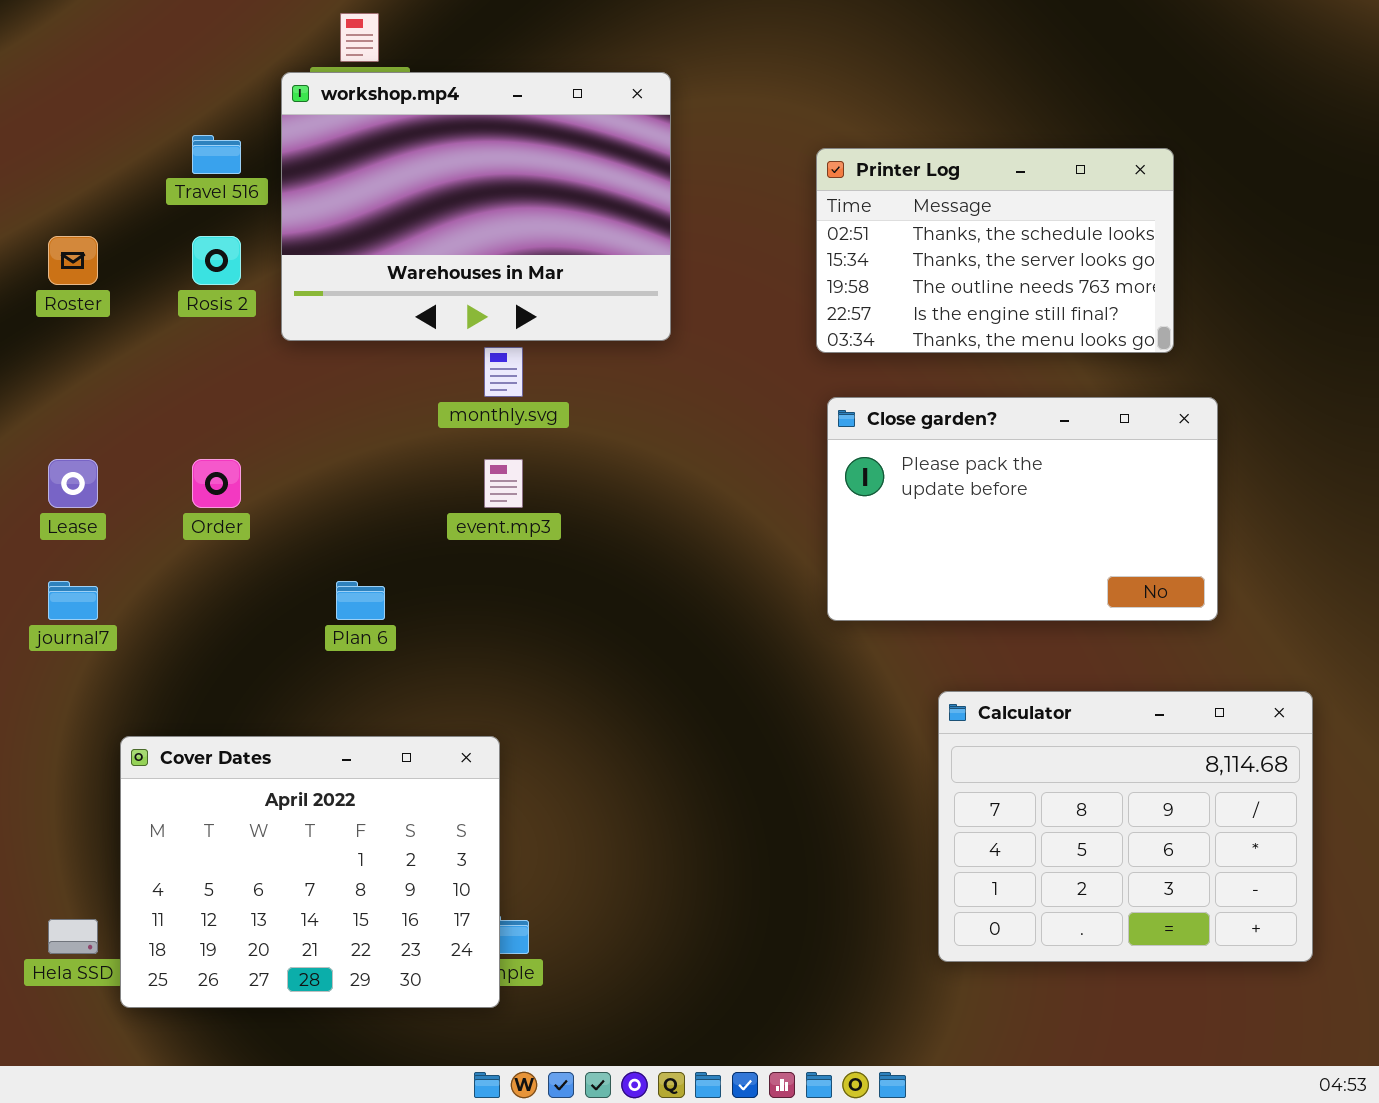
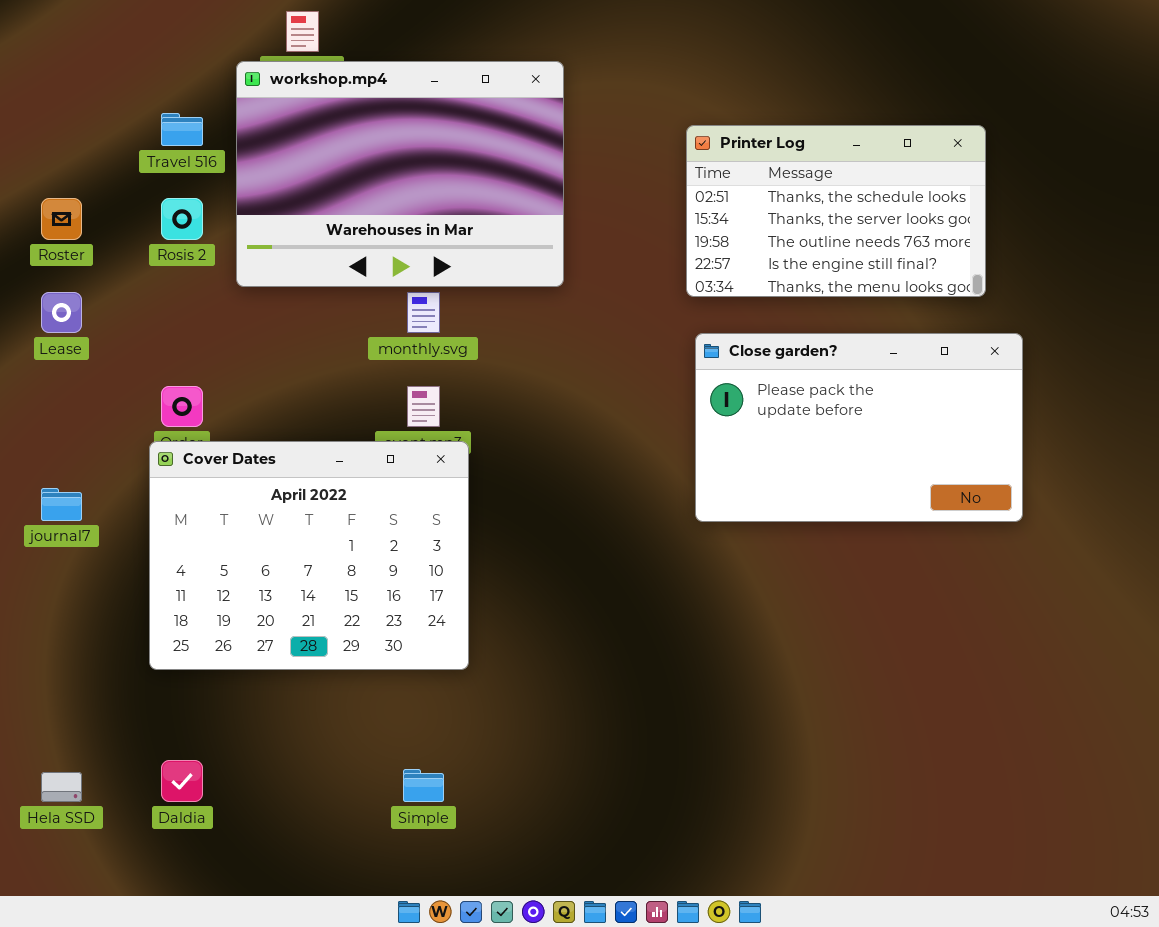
Lease: [48,459,98,508] -> [41,292,82,333], moved
Calculator: [938,691,1313,962] -> none, closed
Cover Dates: [120,736,500,1008] -> [149,441,469,670], moved

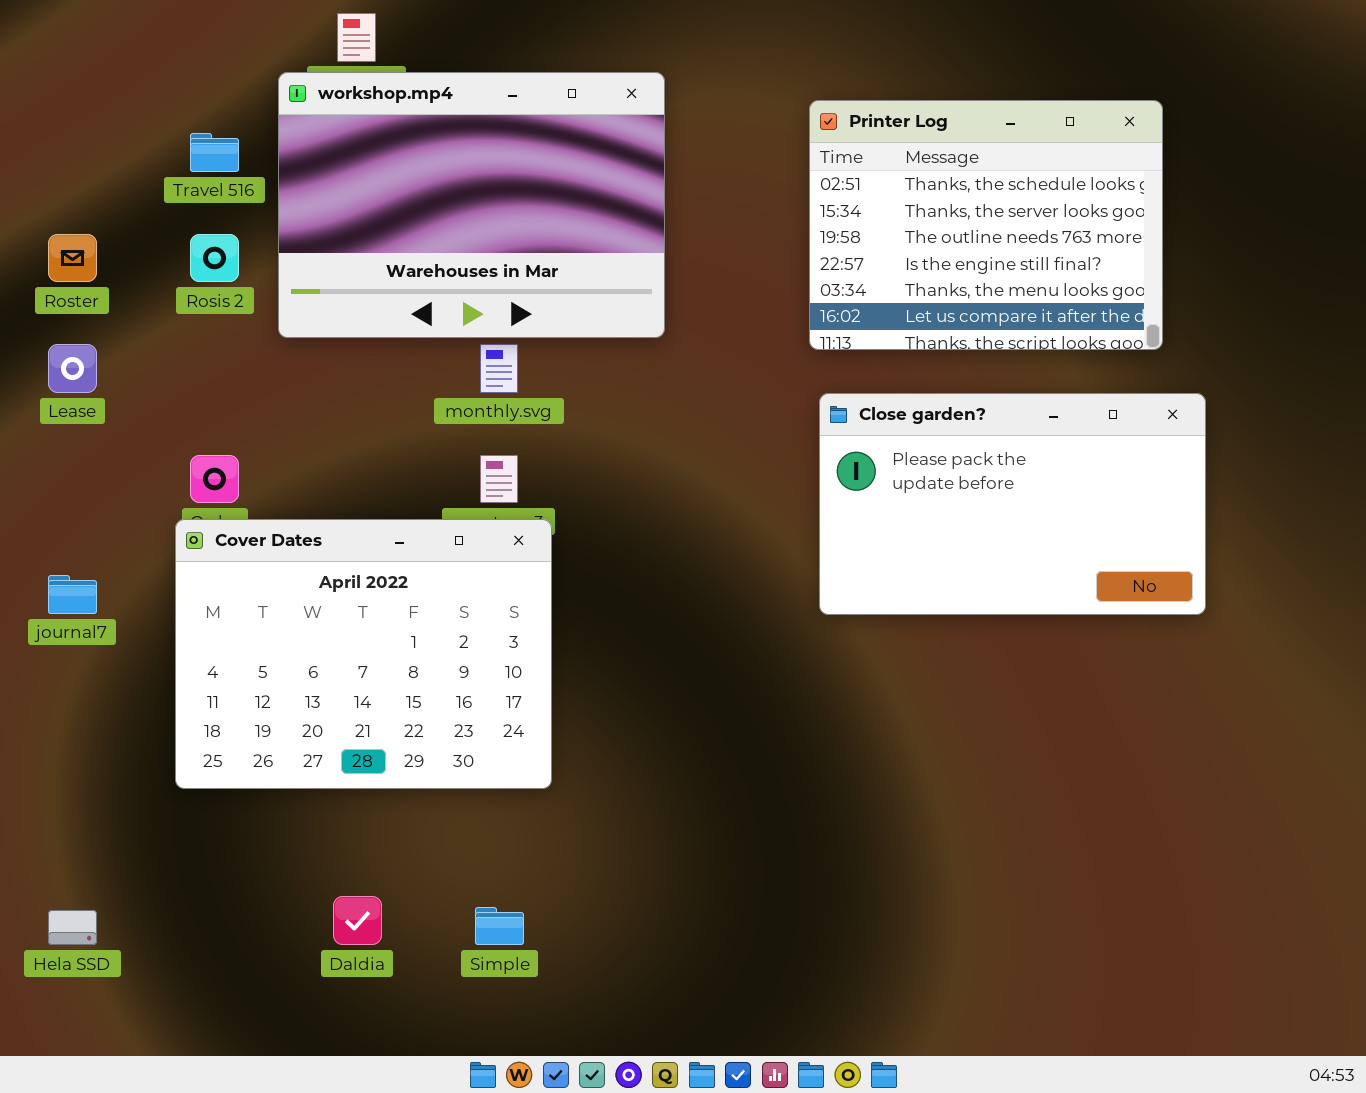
Printer Log: [686,125,986,297] -> [809,100,1163,350], resized
Daldia: [161,760,203,802] -> [333,896,382,945], moved

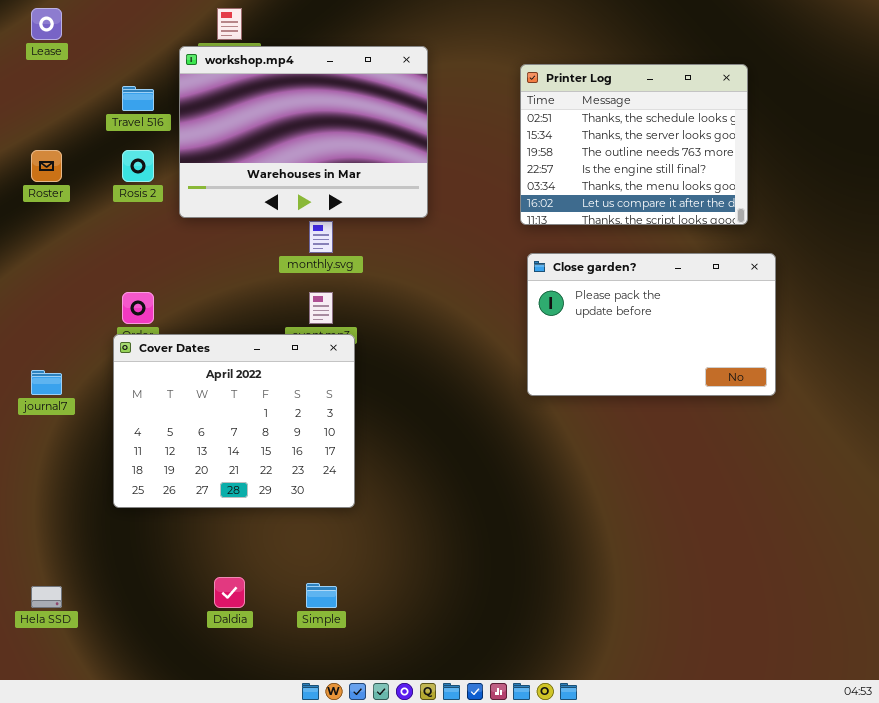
Lease: [48,344,97,393] -> [31,8,62,40], moved

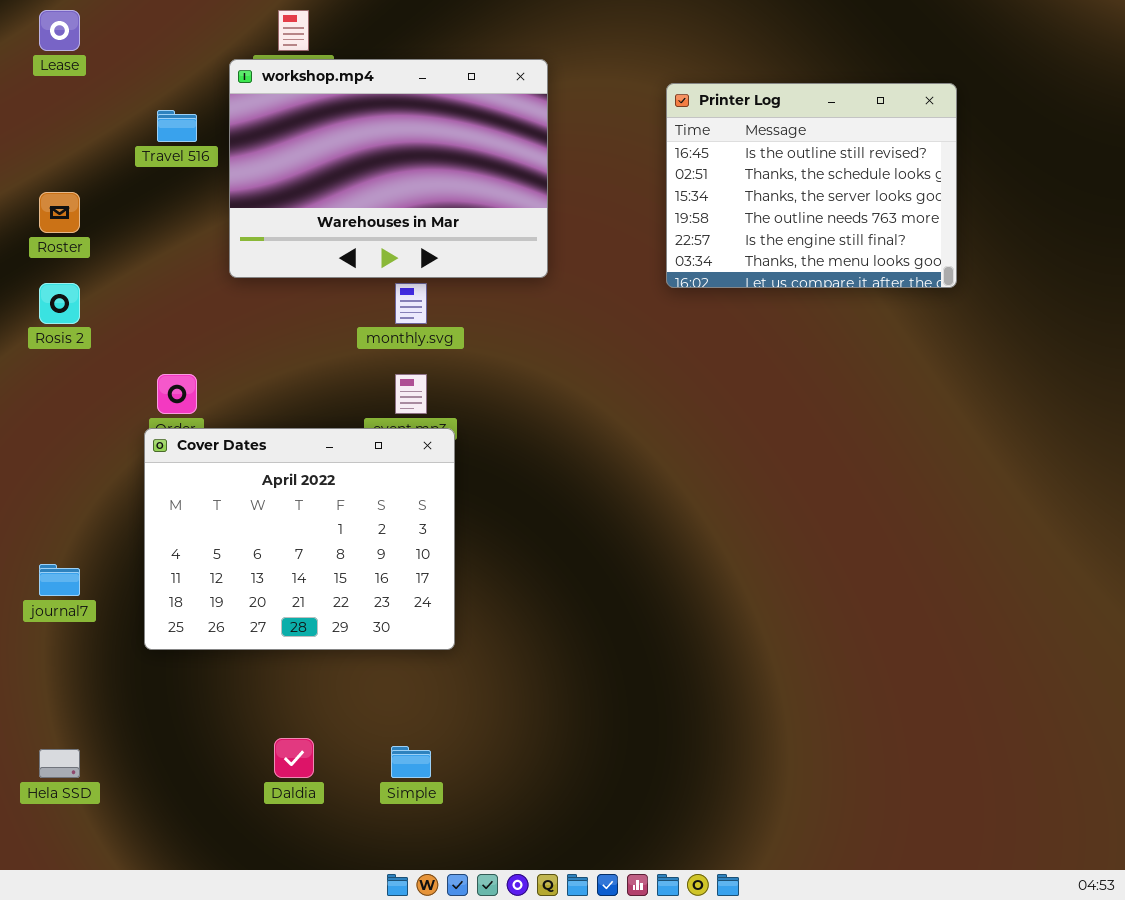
Printer Log: [520,64,748,225] -> [666,83,957,288], scrolled up 1 row
Rosis 2: [122,150,154,182] -> [39,283,80,324], moved
Close garden?: [527,253,776,396] -> none, closed
journal7: [31,370,62,395] -> [39,564,80,596], moved

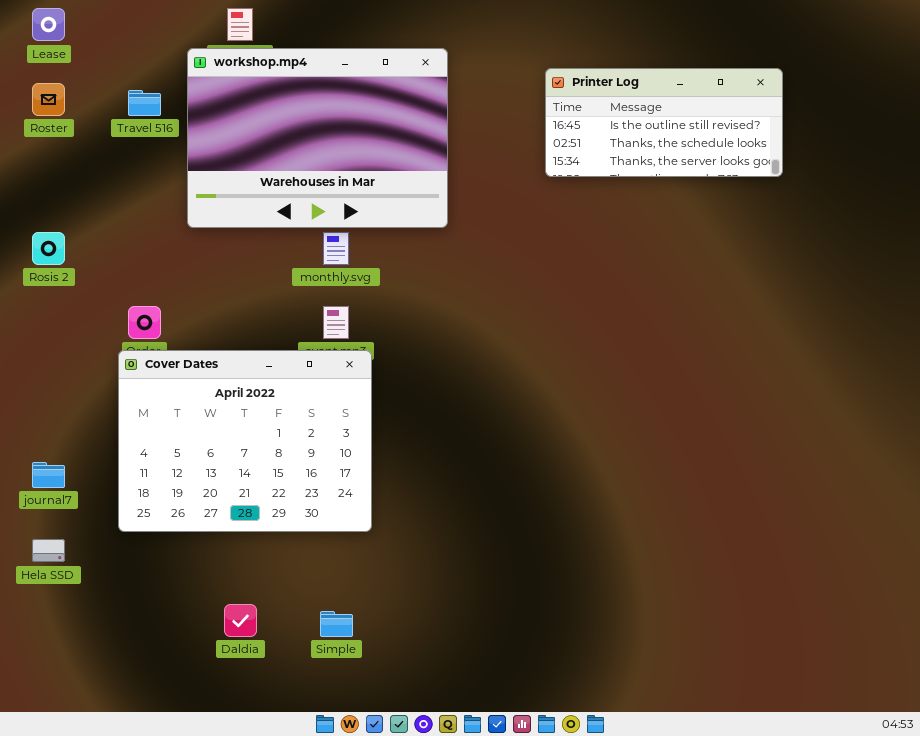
Printer Log: [666,83,957,288] -> [545,68,783,177], resized
Roster: [39,192,80,233] -> [32,83,65,116], moved
Hela SSD: [39,749,80,778] -> [32,539,65,562], moved

